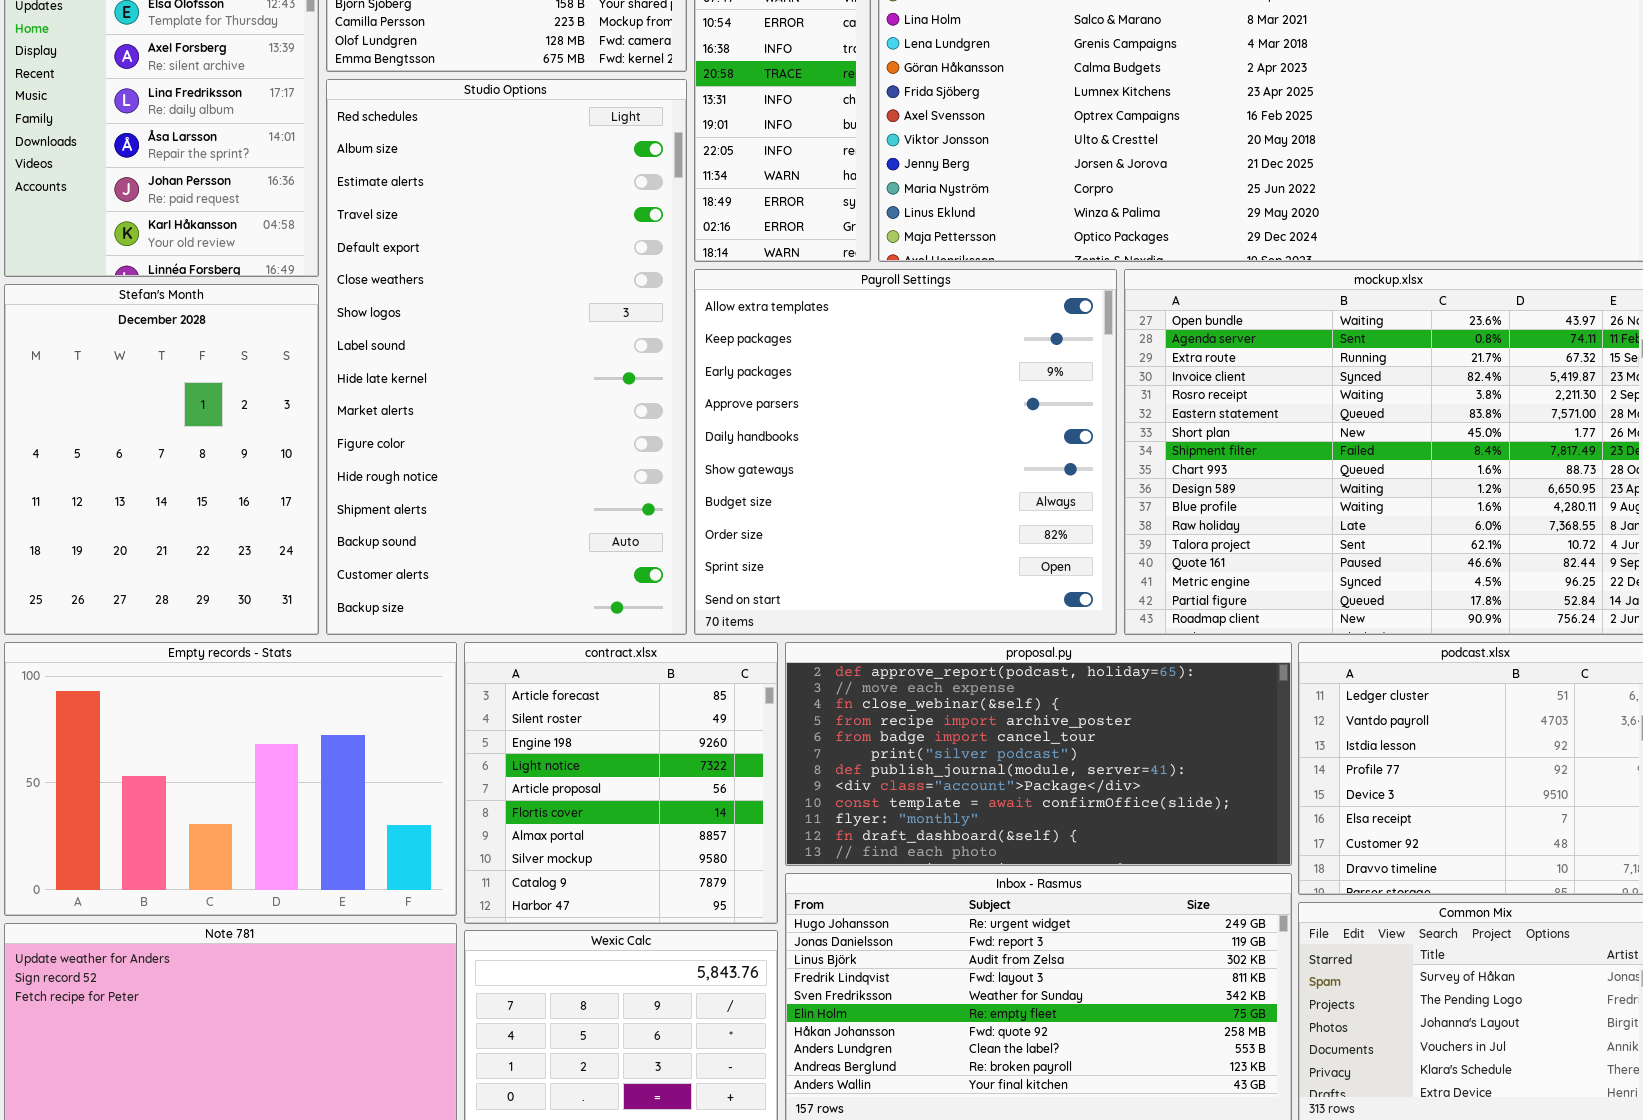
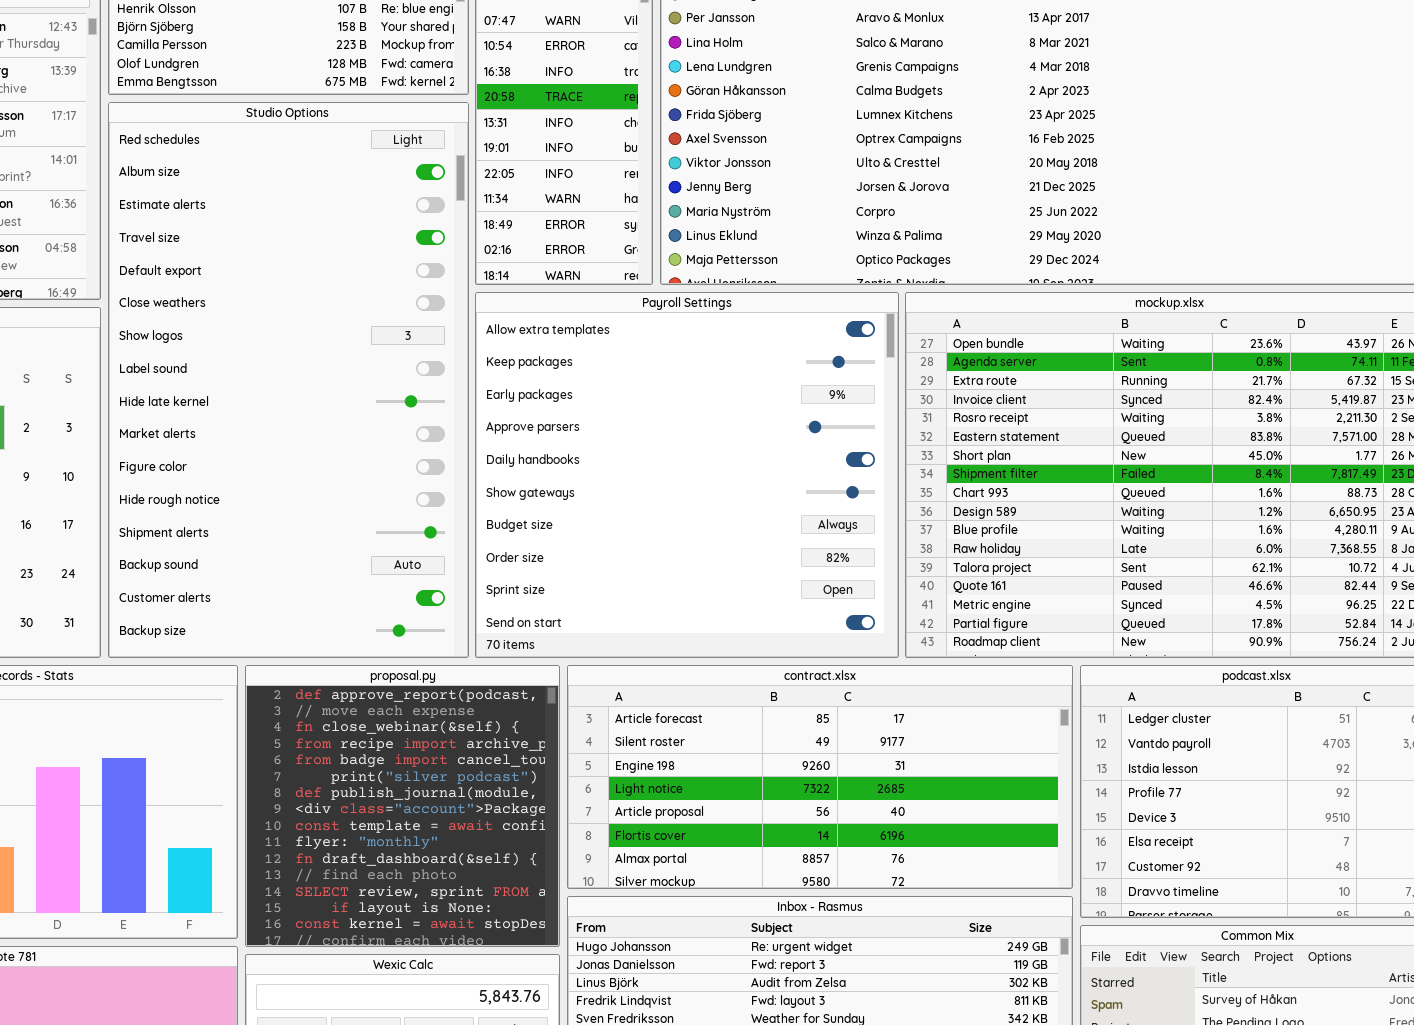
contract.xlsx: [464,642,778,924] -> [567,665,1073,889], moved, resized
proposal.py: [785,642,1292,866] -> [245,665,560,947], moved, resized

